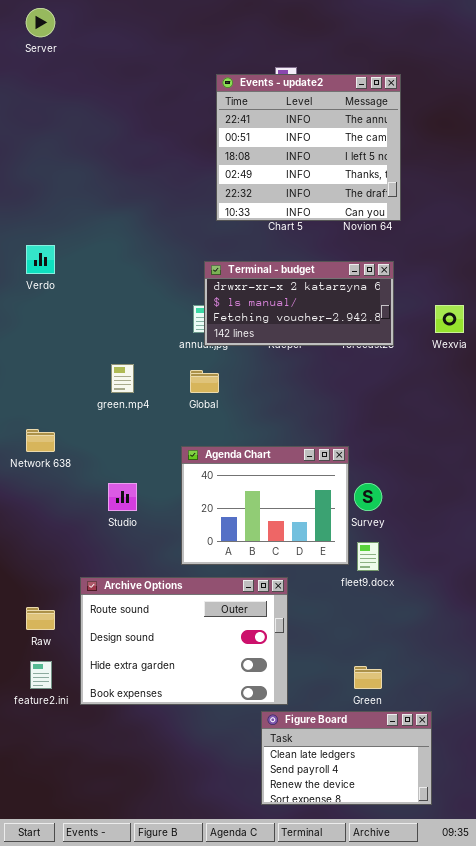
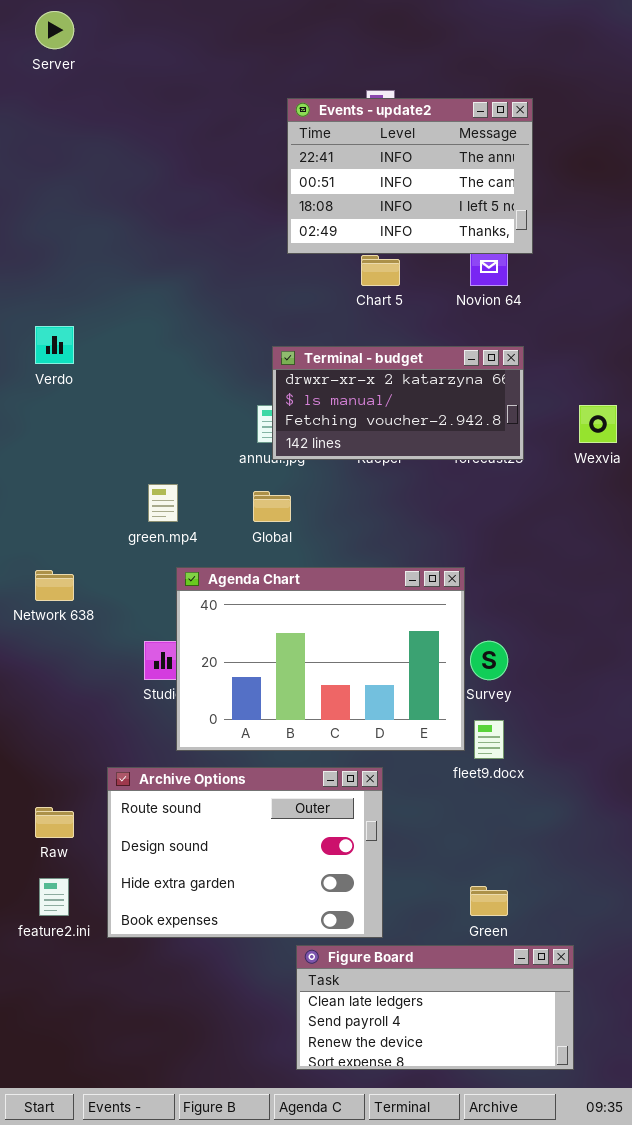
Events - update2: [216,74,401,221] -> [287,98,533,254], resized
Agenda Chart: [181,446,349,565] -> [176,567,465,751], resized
Figure Board: [261,711,432,805] -> [296,945,574,1070], resized

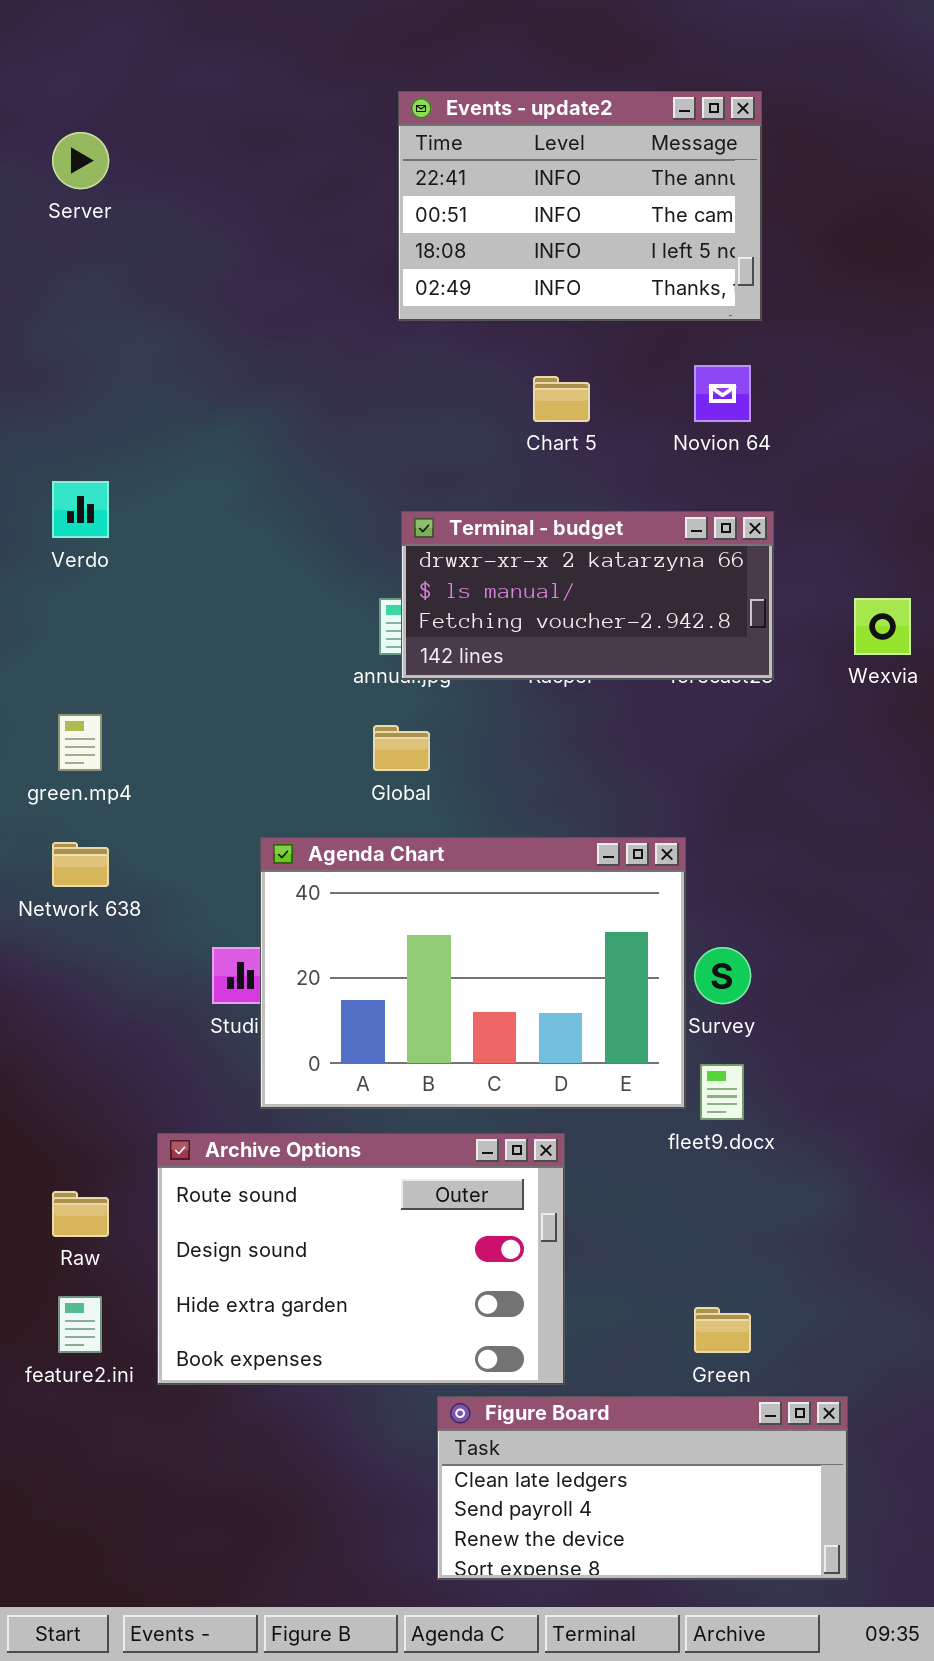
Server: [35,11,74,49] -> [52,132,109,189], moved
Events - update2: [287,98,533,254] -> [398,91,762,321], moved
green.mp4: [148,484,178,522] -> [58,714,102,771], moved

